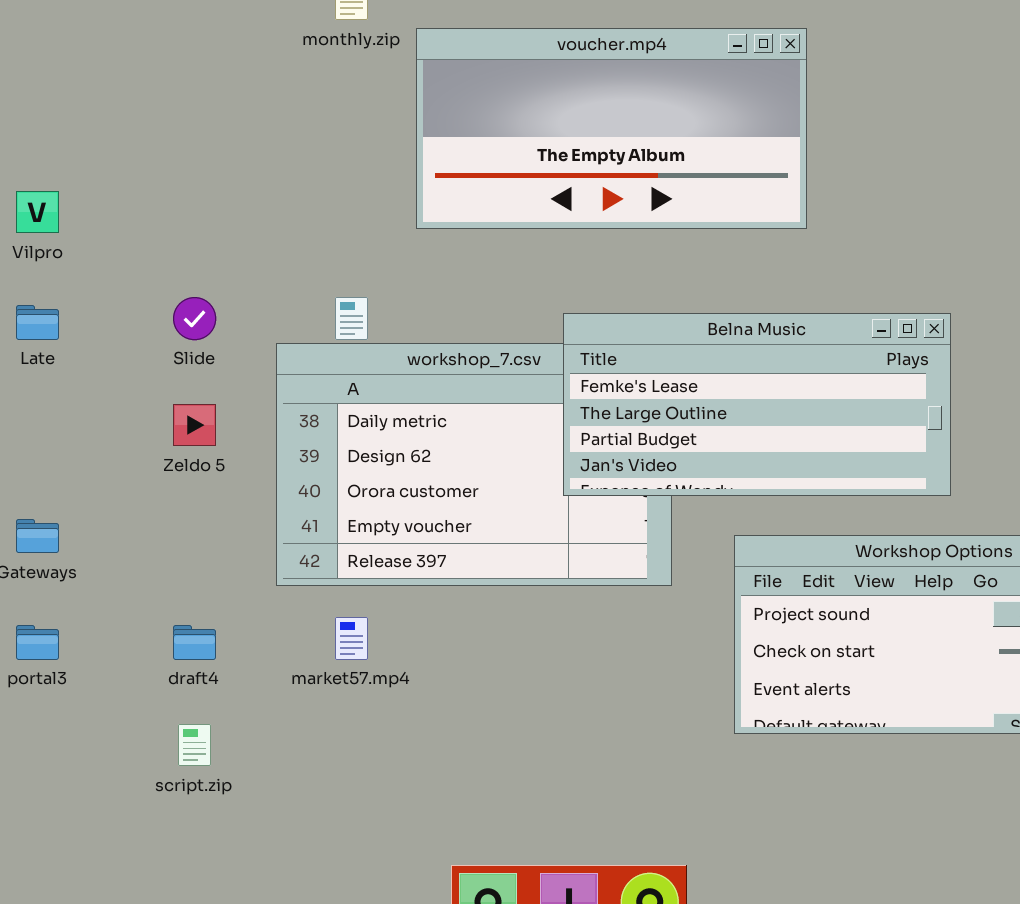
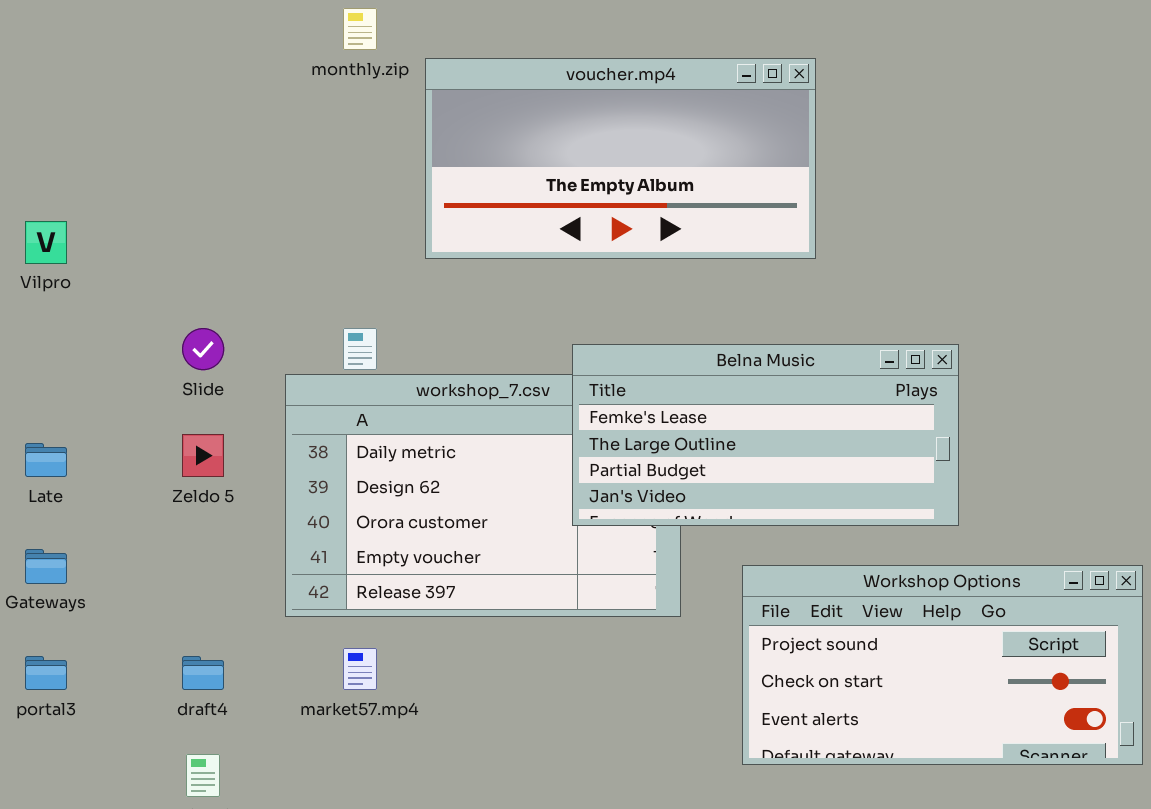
Late: [16,305,59,340] -> [25,443,67,477], moved

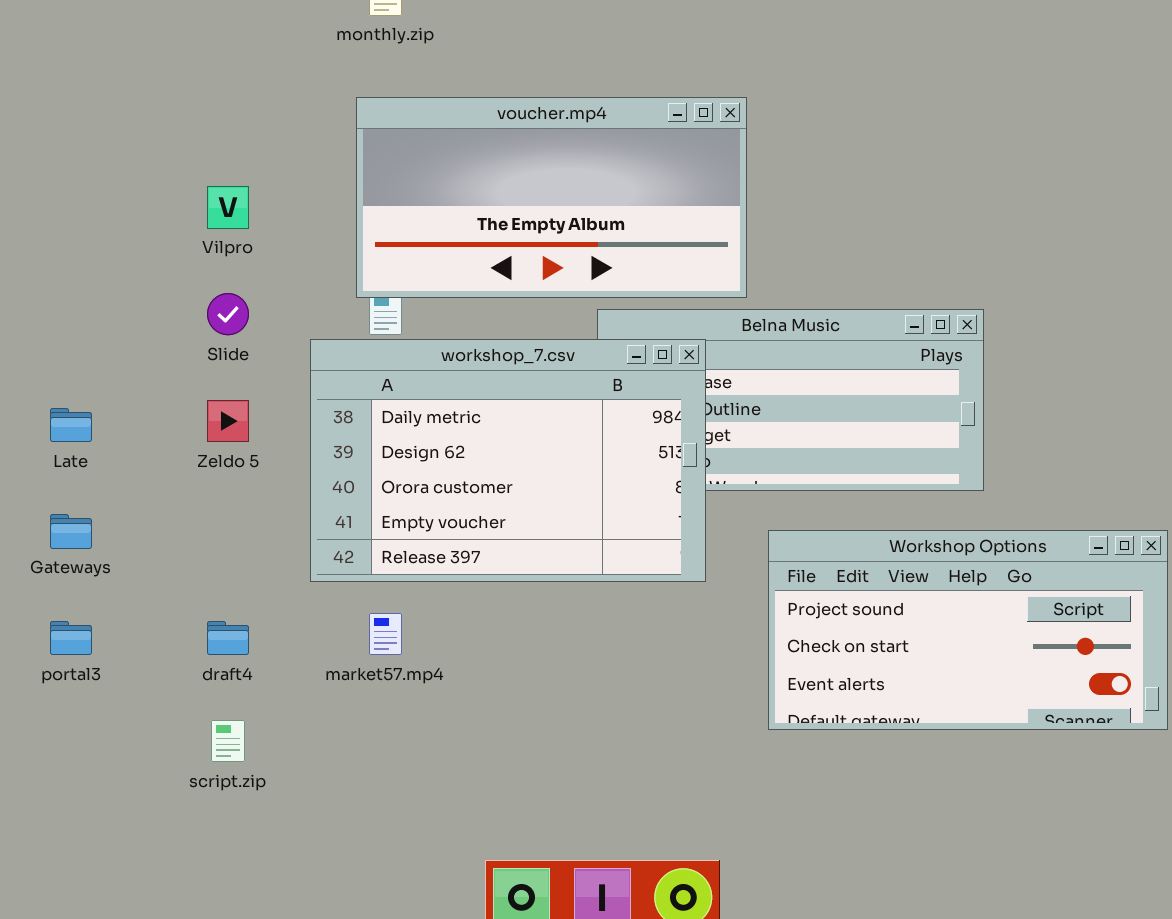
voucher.mp4: [425,58,816,259] -> [356,97,747,298], moved
Vilpro: [25,221,67,264] -> [207,186,249,229], moved
workshop_7.csv: [285,374,681,617] -> [310,339,706,582], raised

